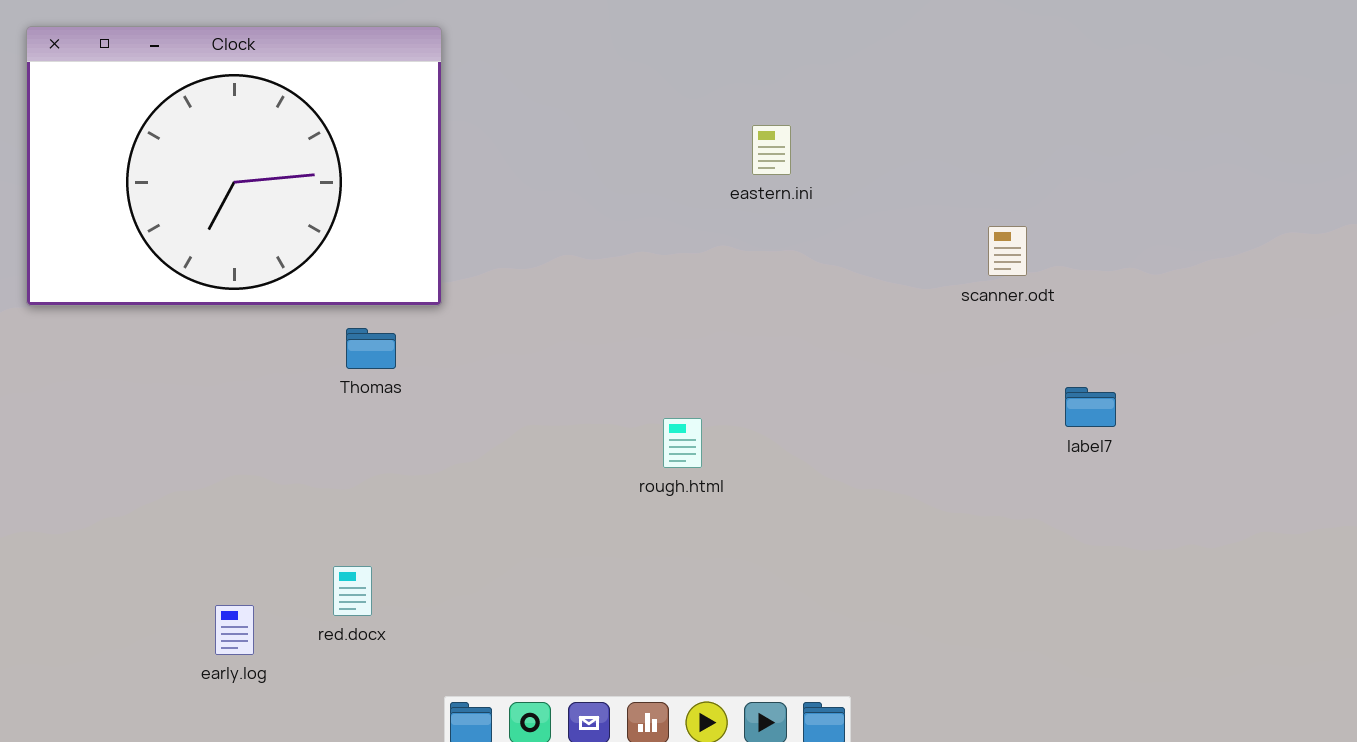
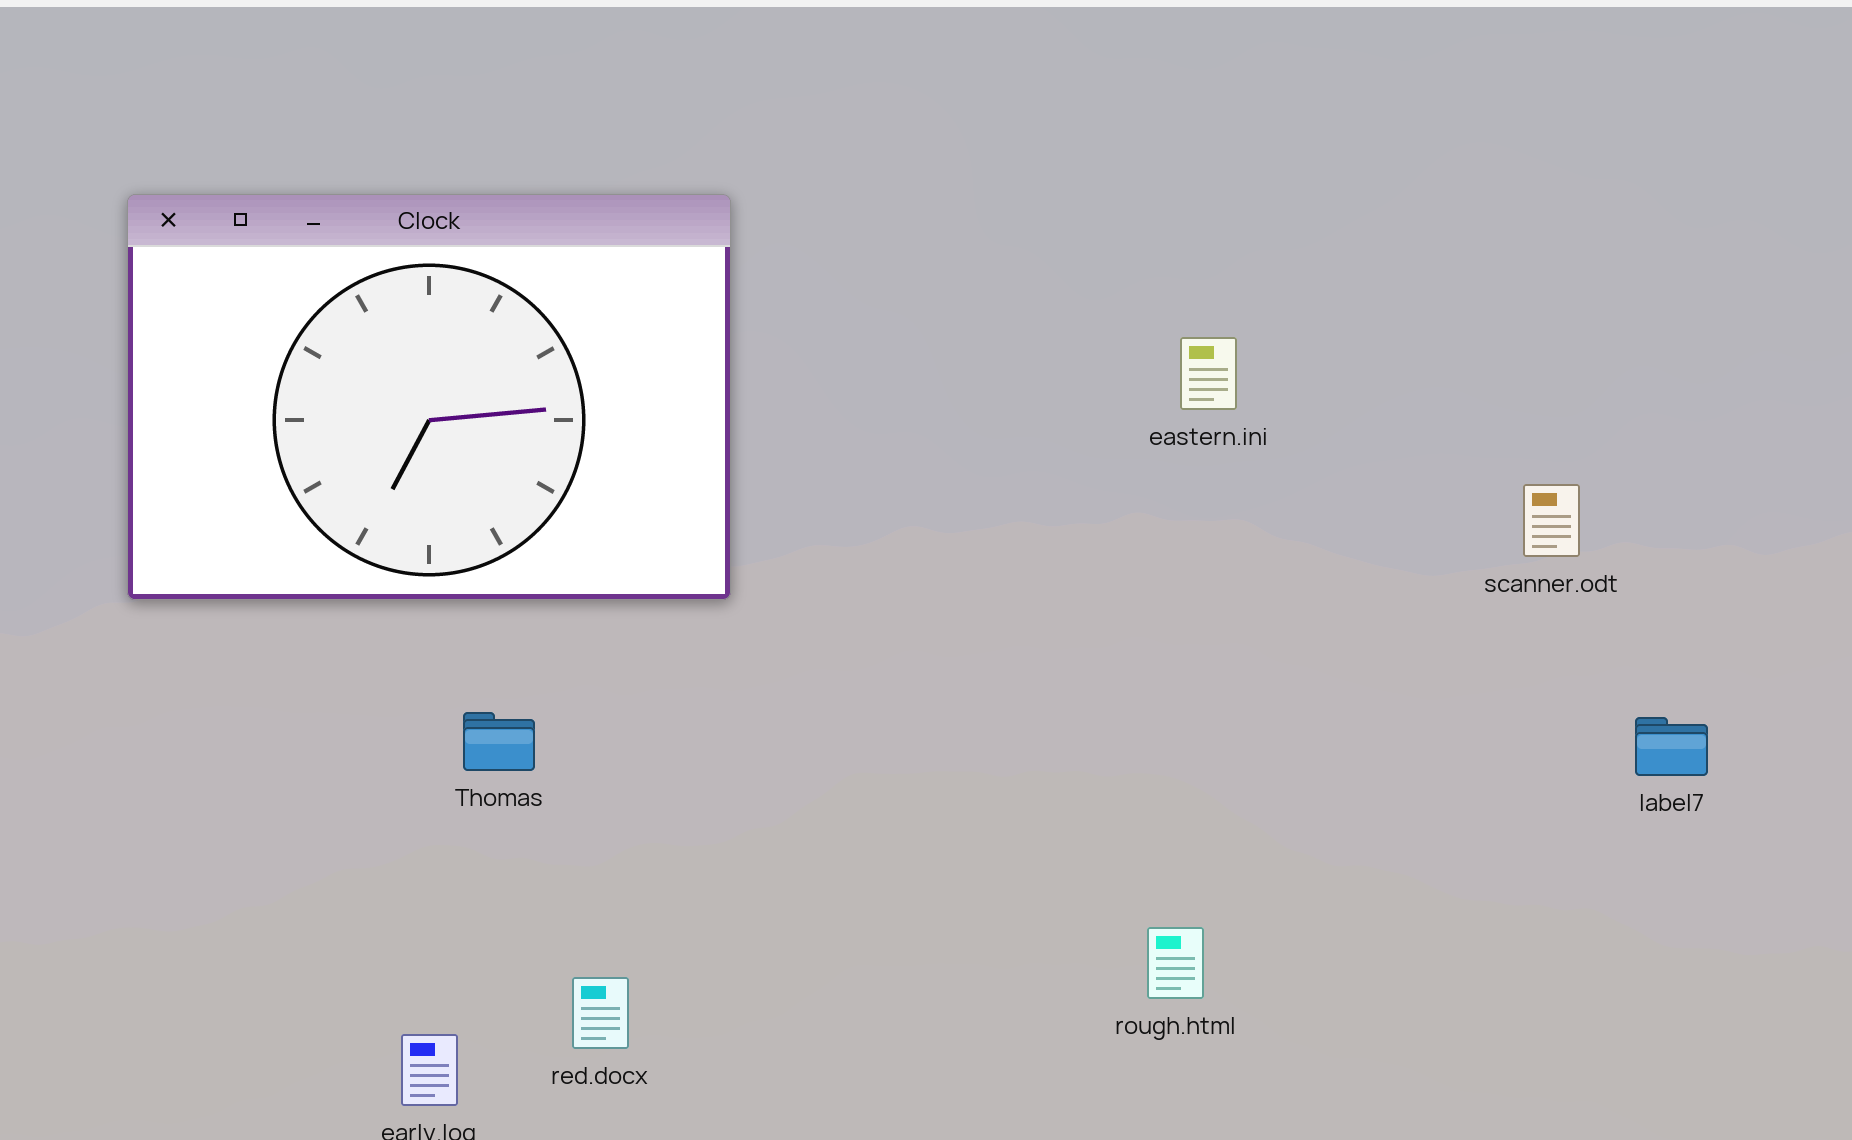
Thomas: [346,328,396,369] -> [463,712,535,771], moved
rough.html: [663,418,702,468] -> [1147,927,1204,999], moved

